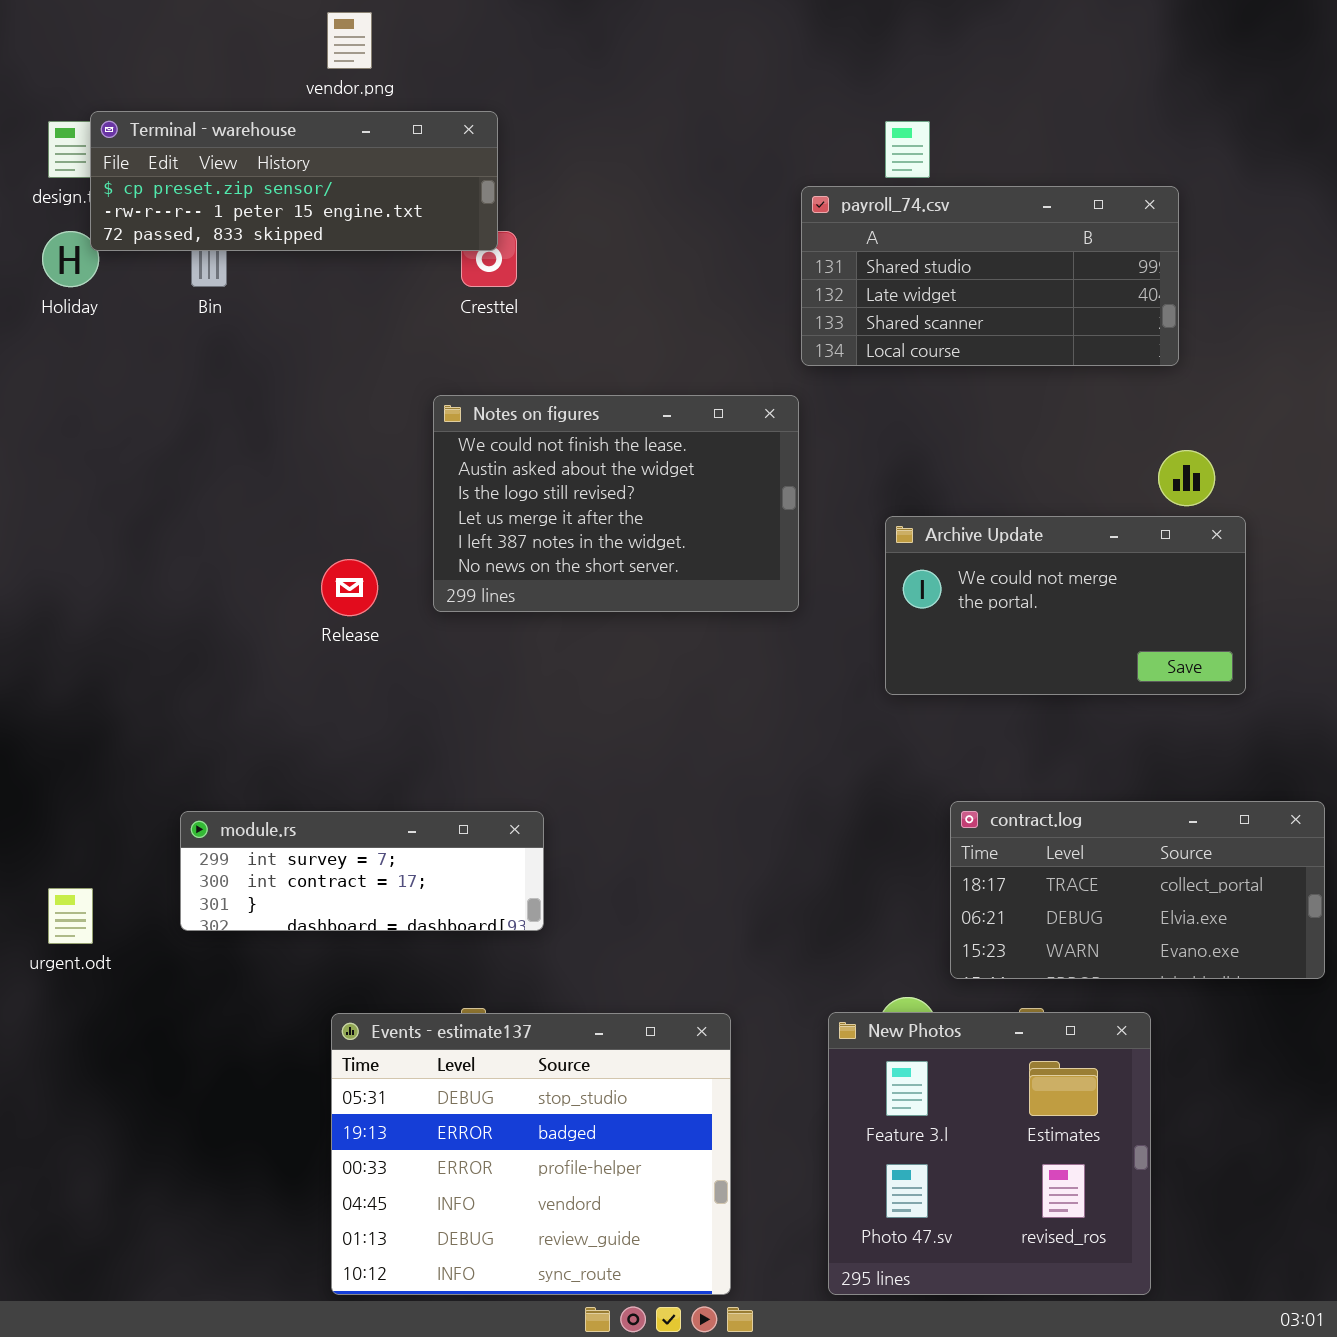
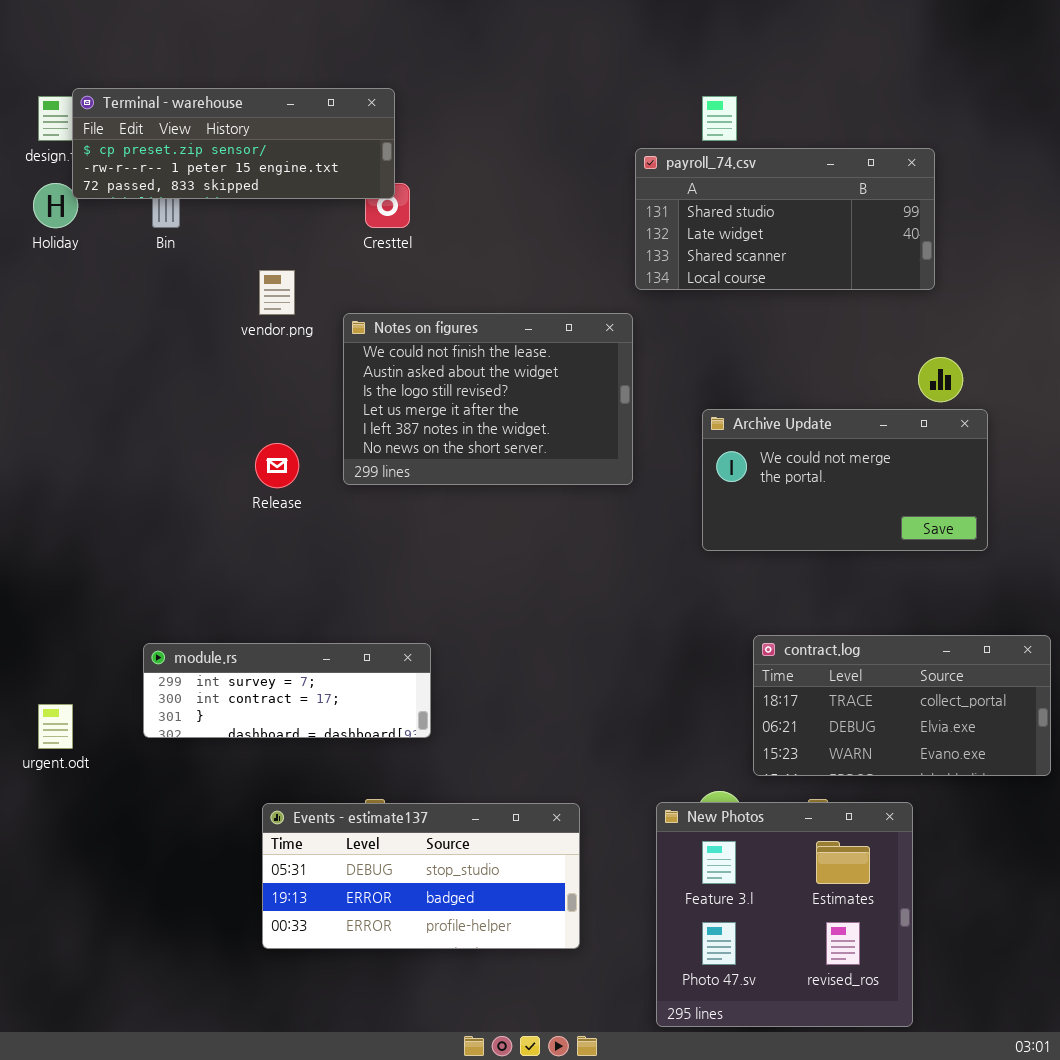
vendor.png: [327,12,372,69] -> [259,270,295,315], moved
Events - estimate137: [331,1013,731,1295] -> [262,803,580,949], resized

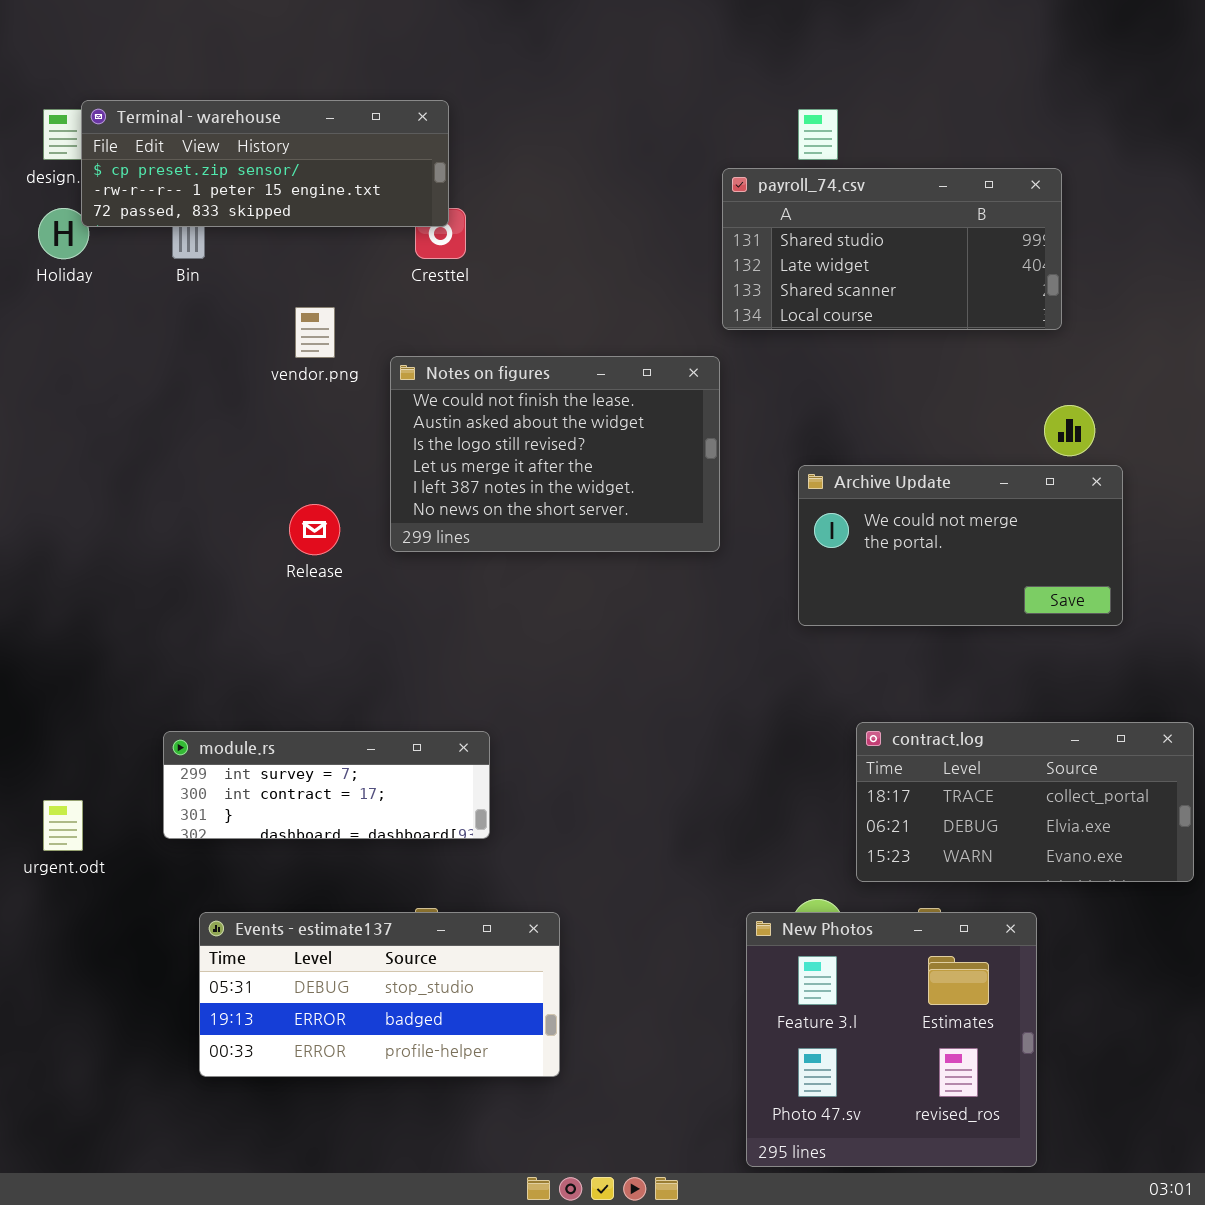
Events - estimate137: [262,803,580,949] -> [199,912,560,1077], moved

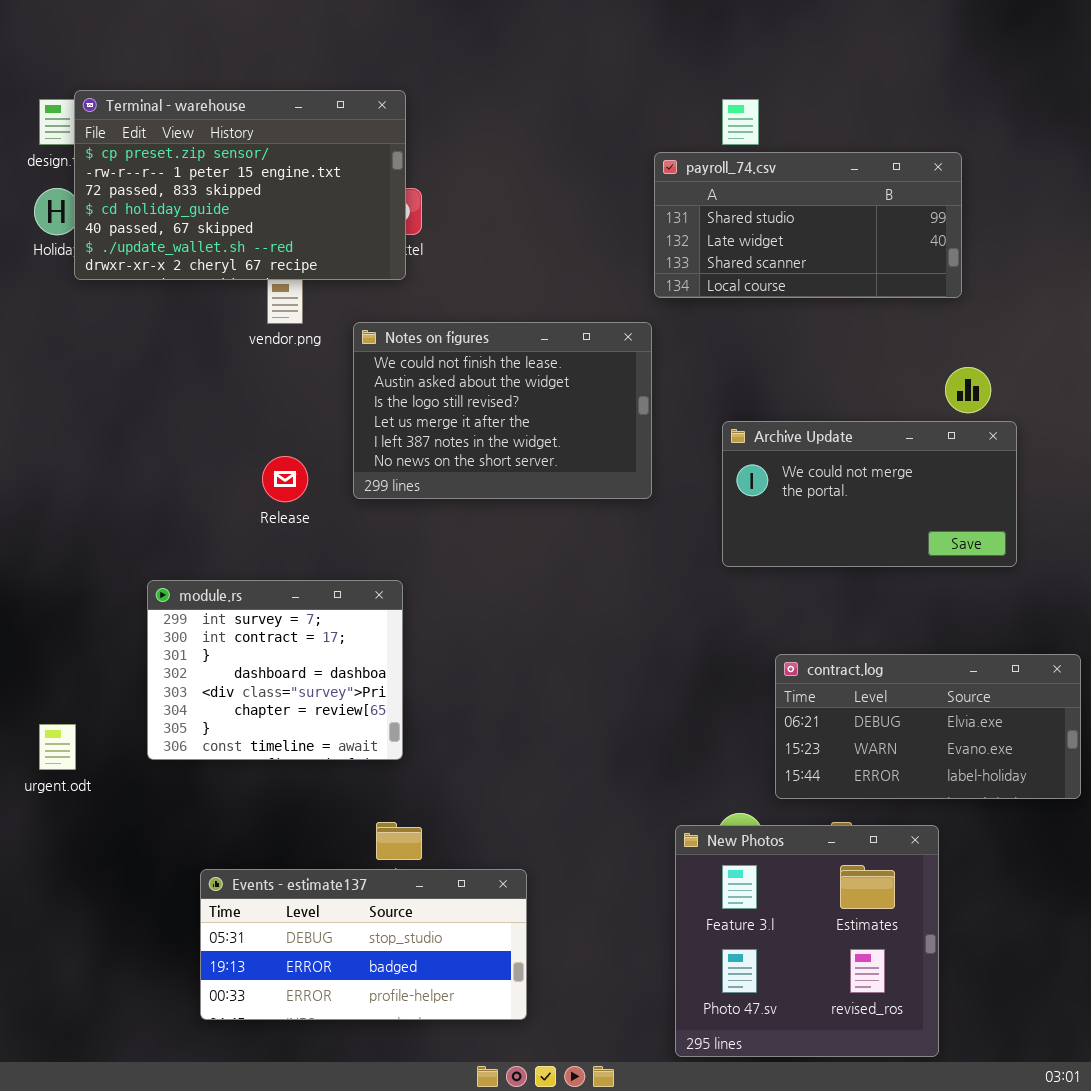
Terminal - warehouse: [81,100,449,227] -> [74,90,406,280], resized
contract.log: [856,722,1194,882] -> [775,654,1081,799], scrolled down 1 row
module.rs: [163,731,490,839] -> [147,580,403,760], resized
Events - estimate137: [199,912,560,1077] -> [200,869,527,1020], moved

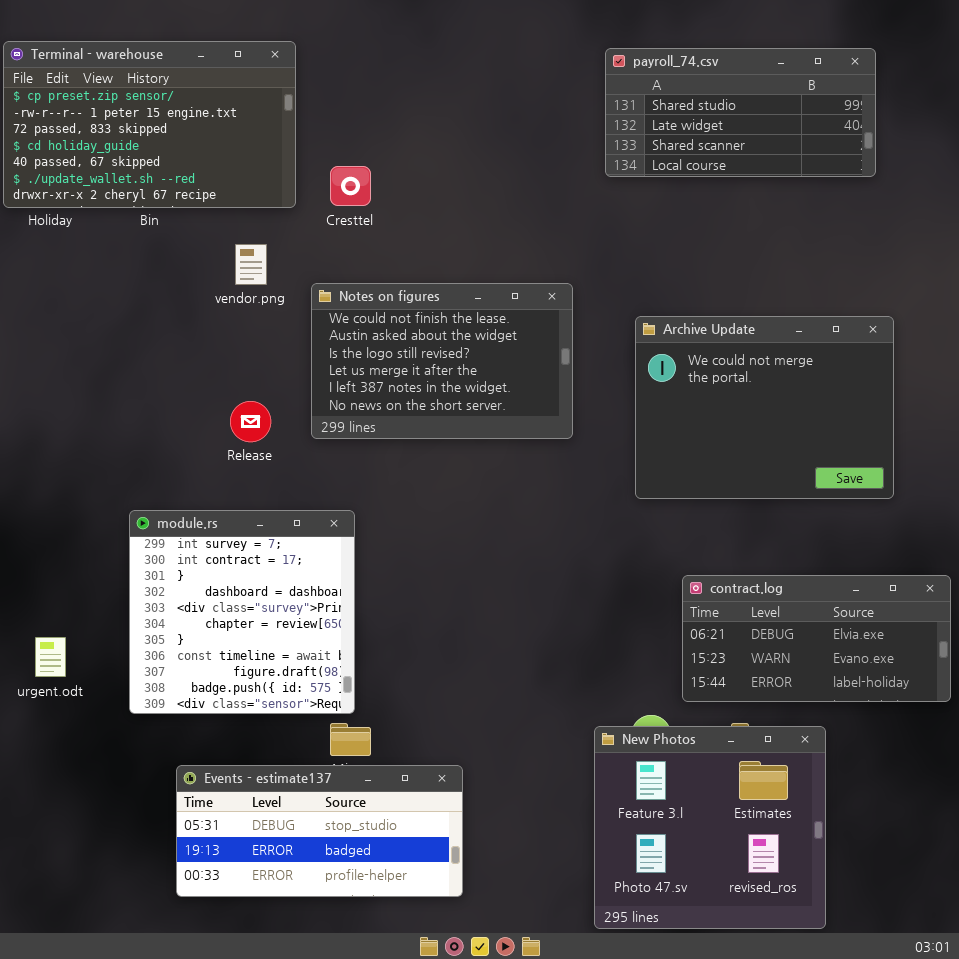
Terminal - warehouse: [74,90,406,280] -> [3,41,296,208], moved
payroll_74.csv: [654,152,962,298] -> [605,48,876,177], moved
Archive Update: [722,421,1017,567] -> [635,316,894,499], resized
module.rs: [147,580,403,760] -> [129,510,355,714], resized

